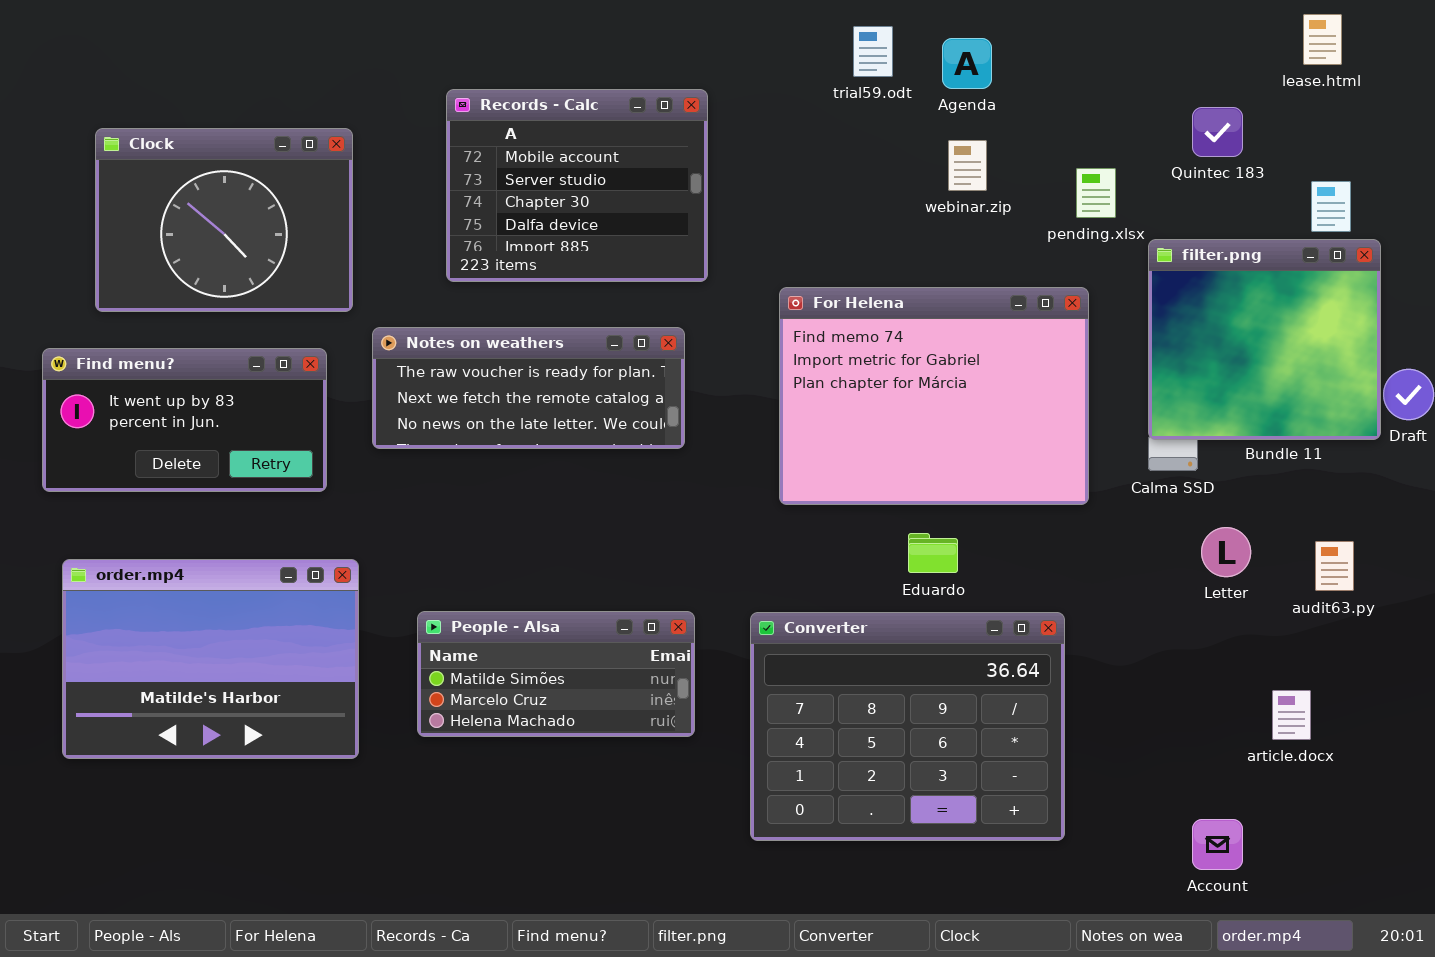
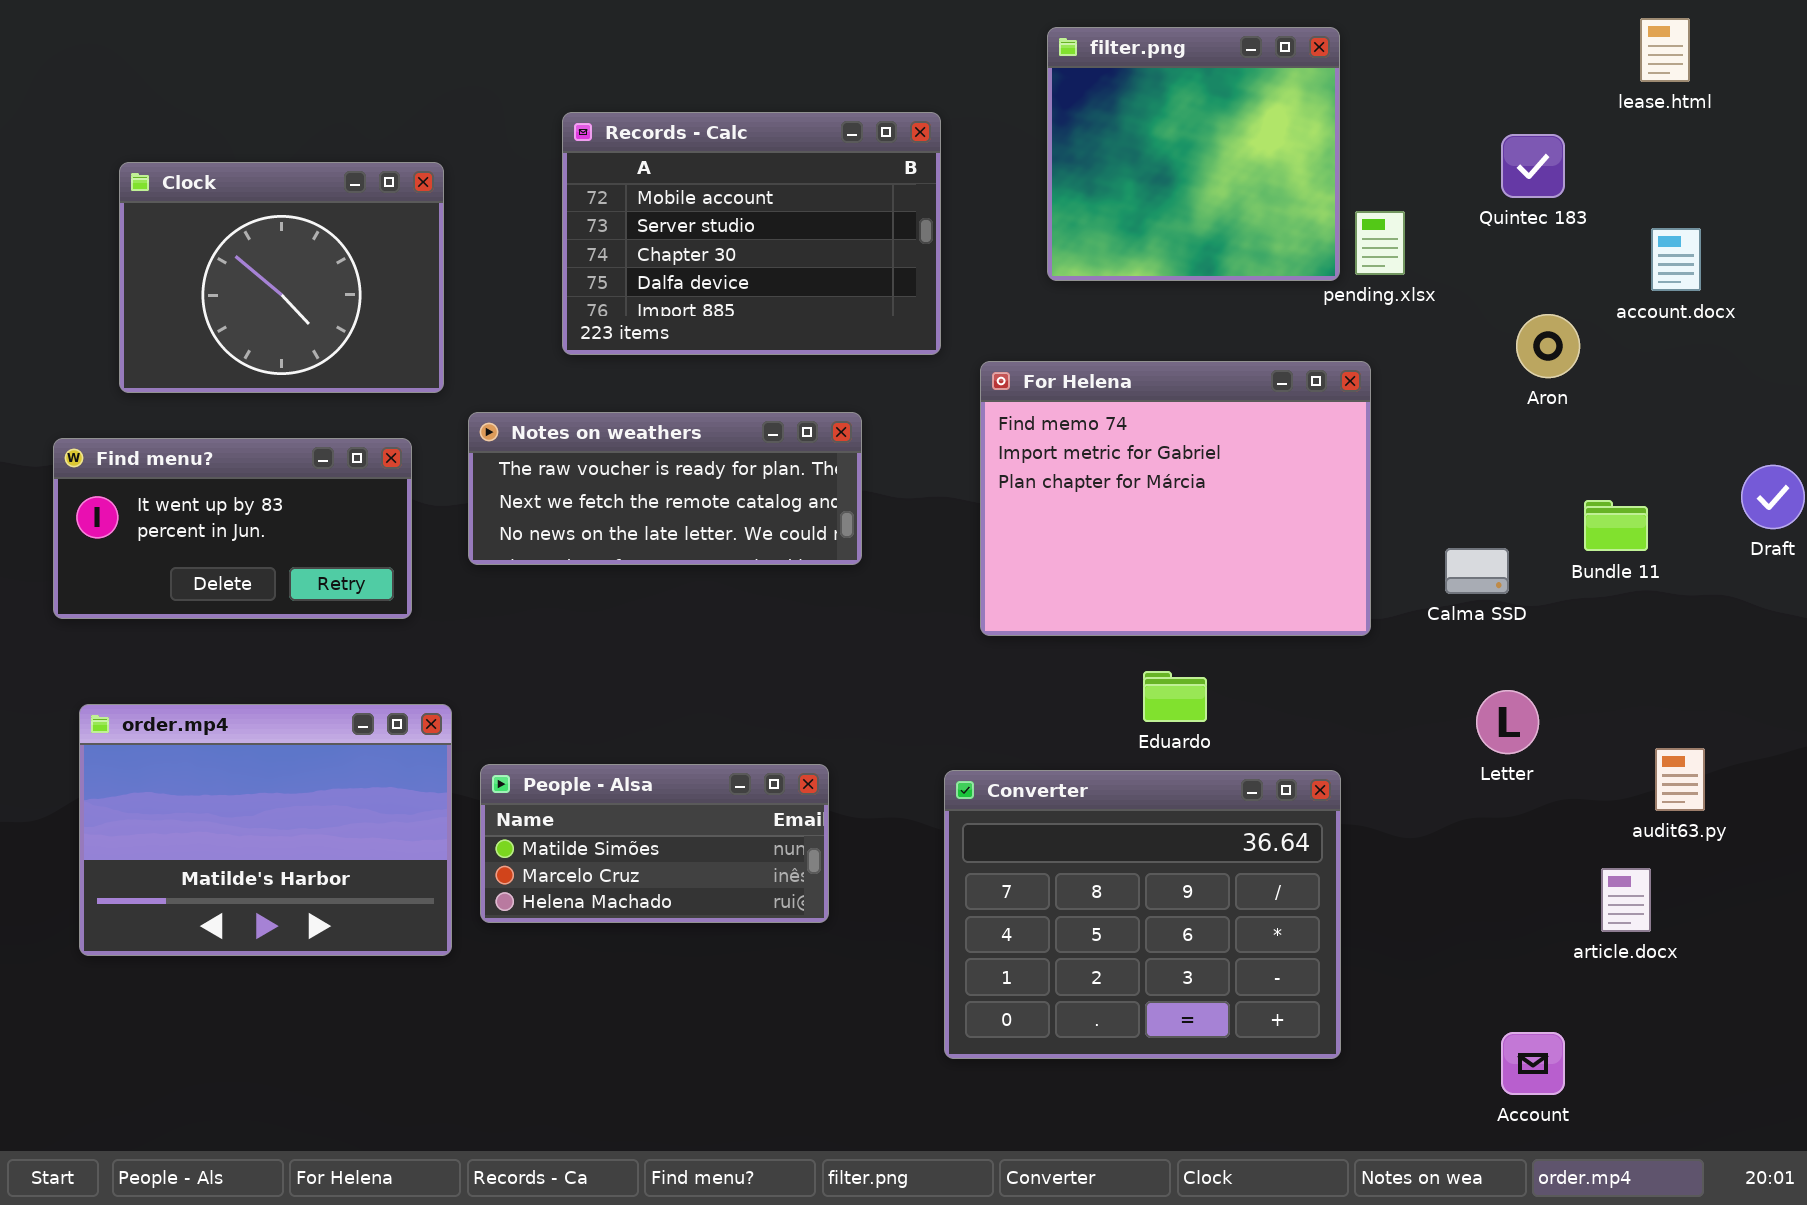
Records - Calc: [446,89,708,282] -> [562,112,941,355], resized
filter.png: [1148,239,1381,440] -> [1047,27,1340,281], moved
Letter: [1201,527,1251,577] -> [1476,690,1539,754], moved
audit63.py: [1315,541,1354,591] -> [1655,748,1705,811], moved
People - Alsa: [417,611,695,737] -> [480,764,829,923], moved

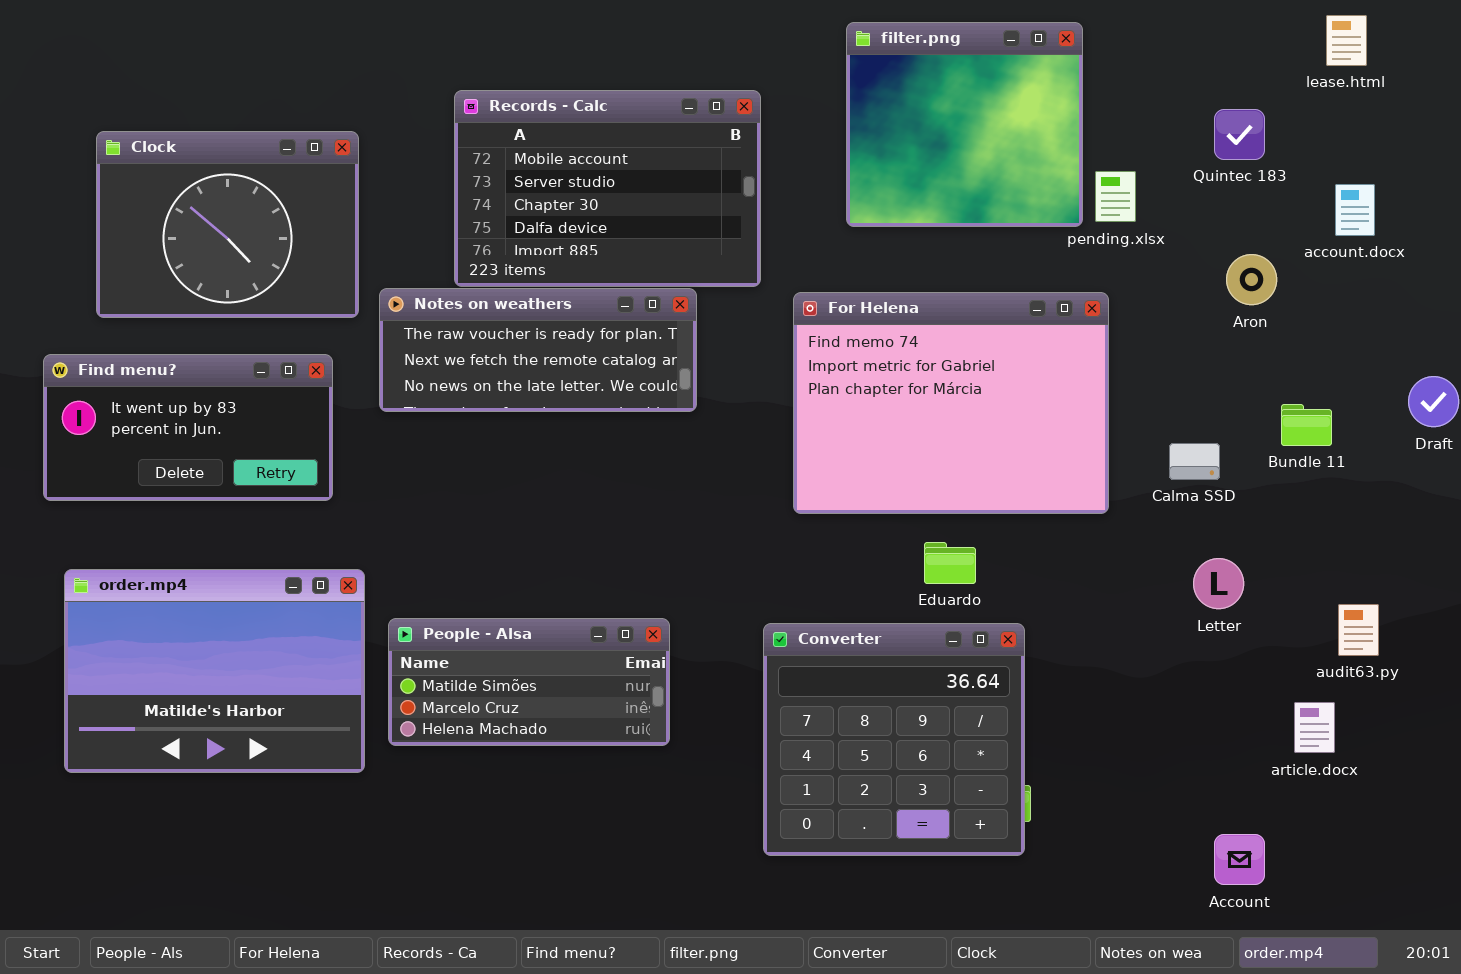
Notes on weathers: [468,412,862,565] -> [379,288,697,412], moved
Converter: [944,770,1341,1059] -> [763,623,1025,856], resized

